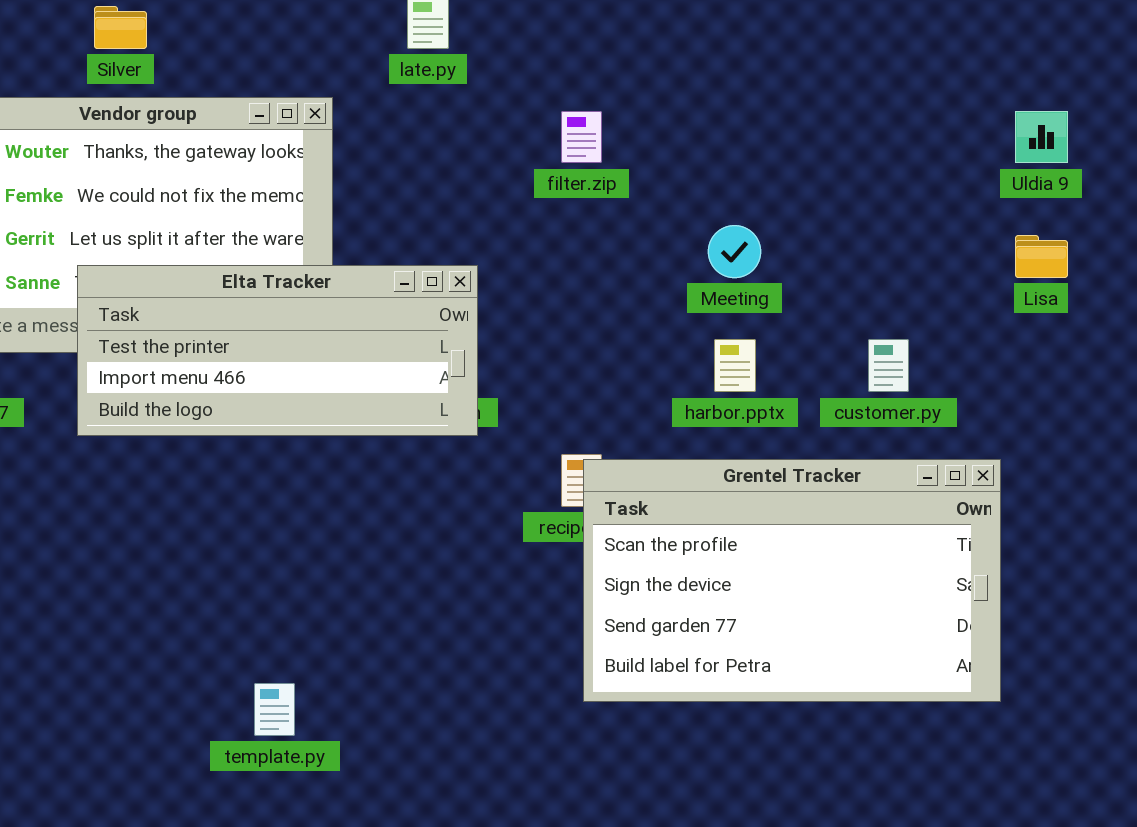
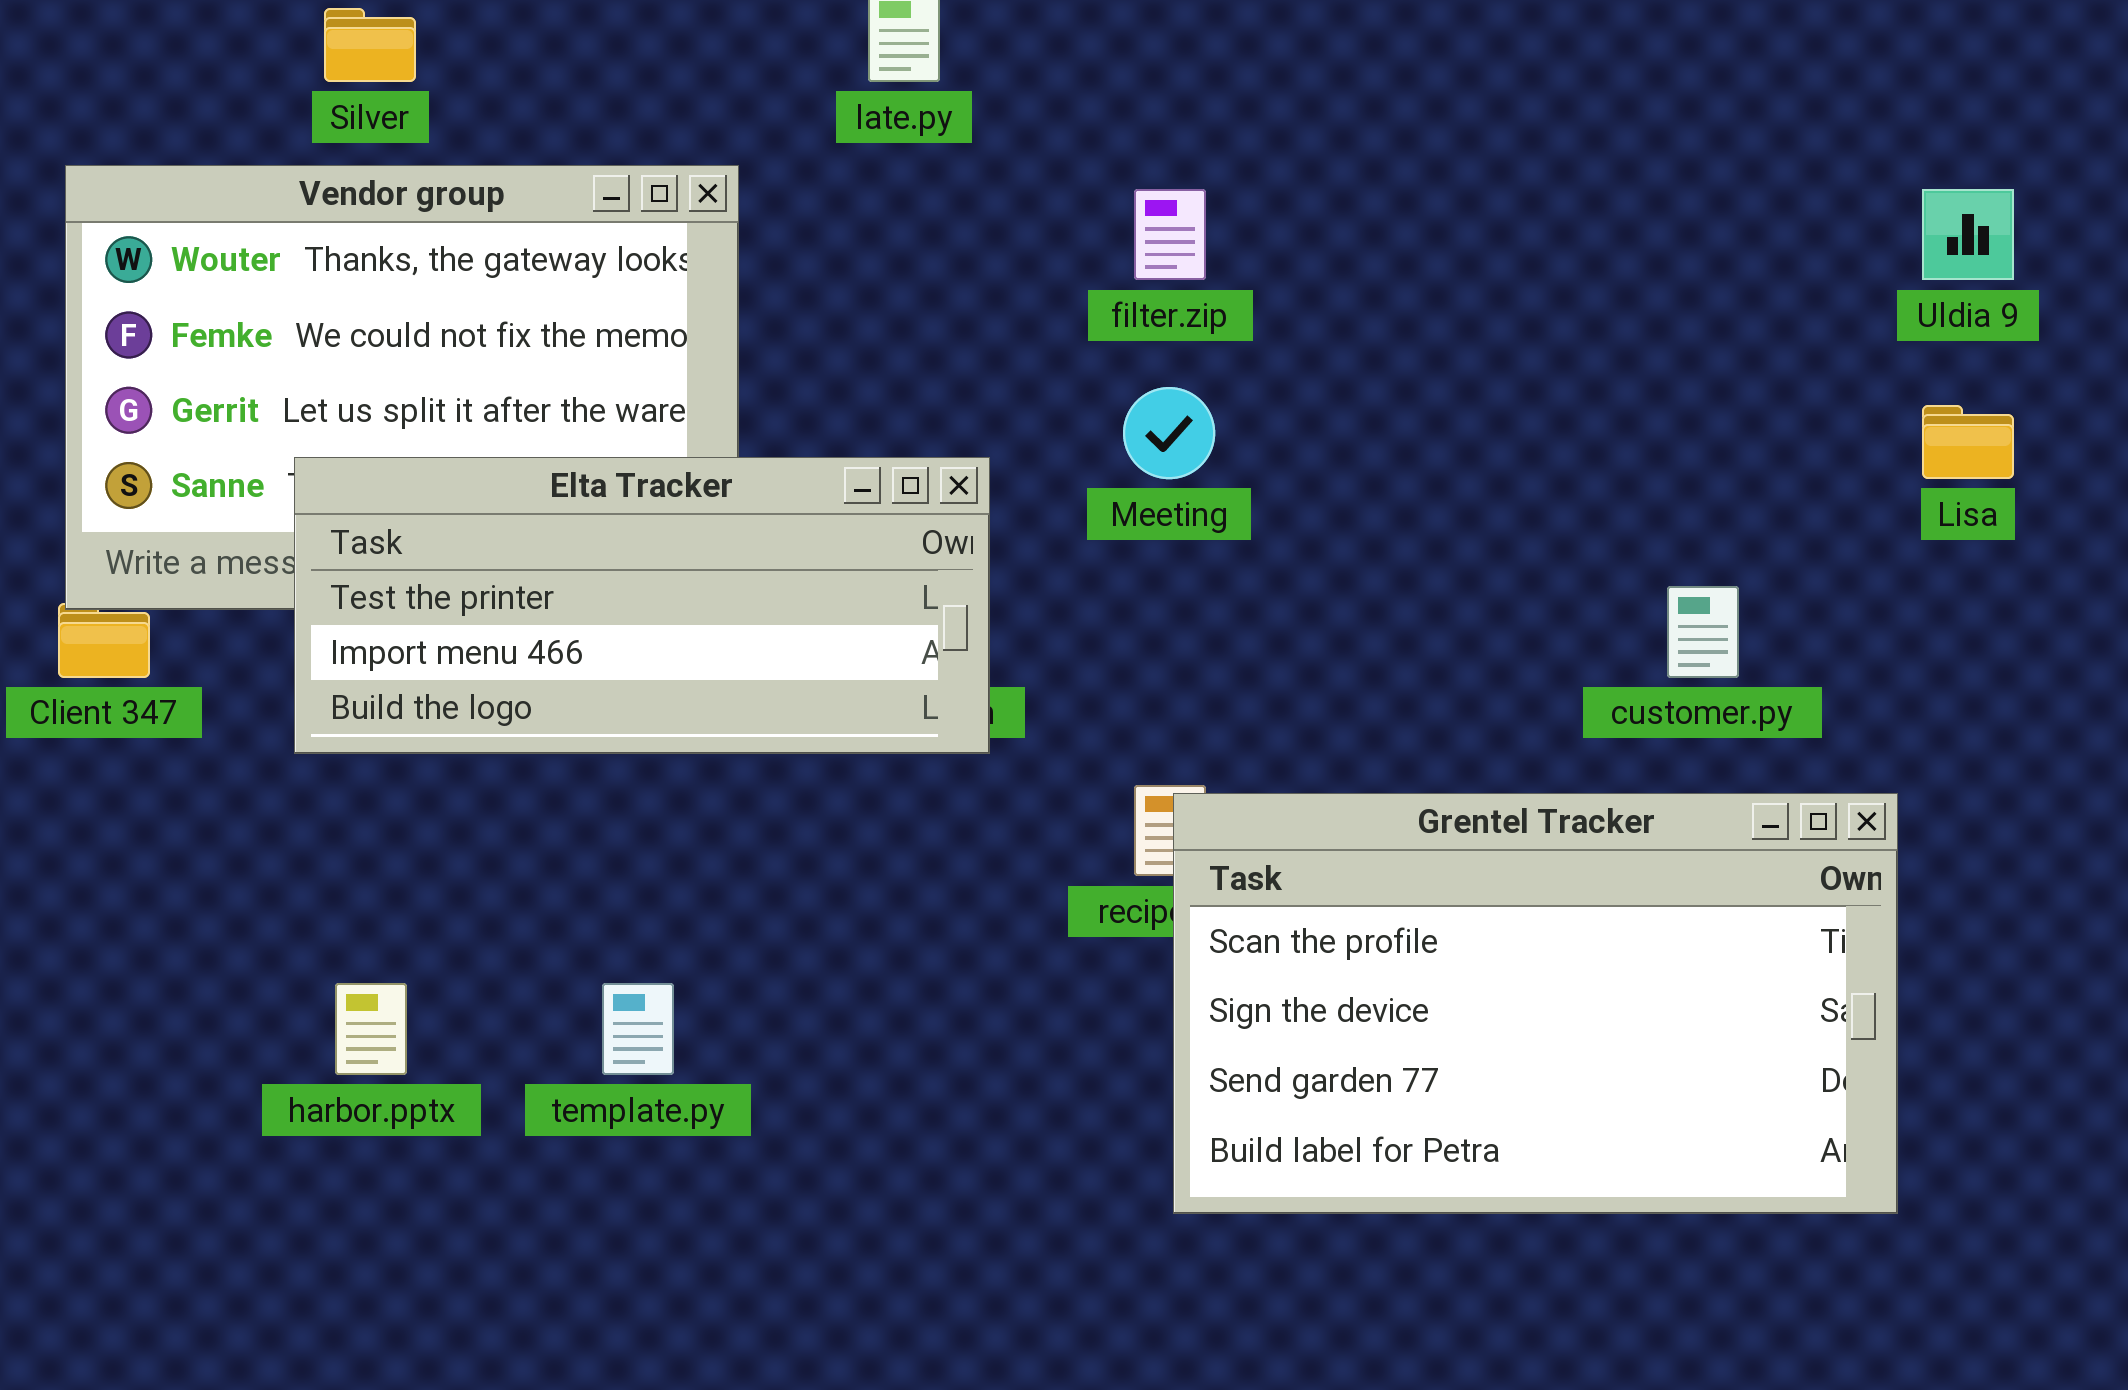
Meeting: [708,225,761,278] -> [1123,387,1215,479], moved
harbor.pptx: [714,339,756,392] -> [335,983,407,1075], moved
template.py: [254,683,295,736] -> [602,983,674,1075], moved

